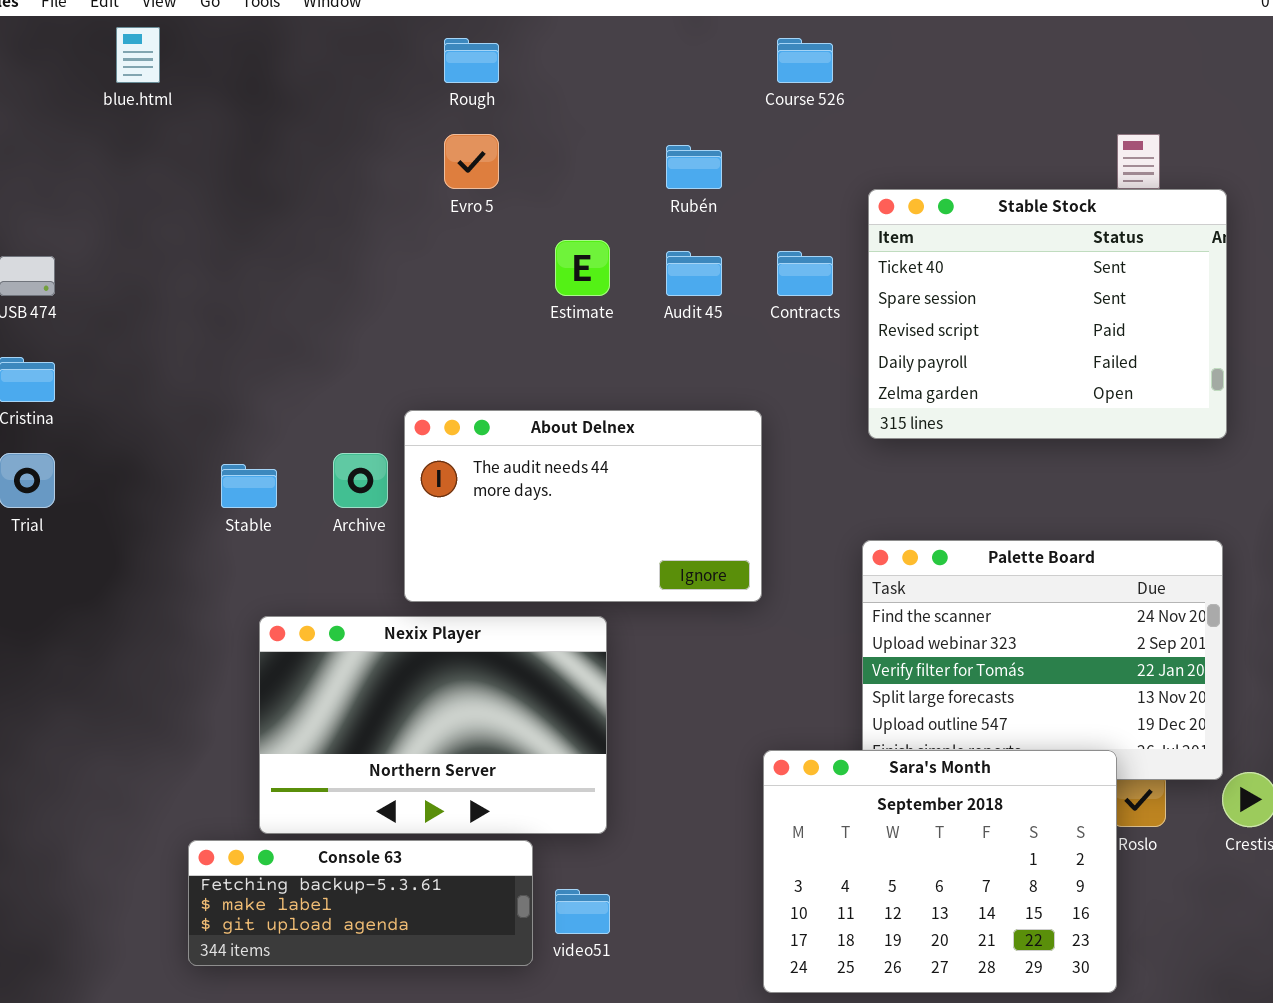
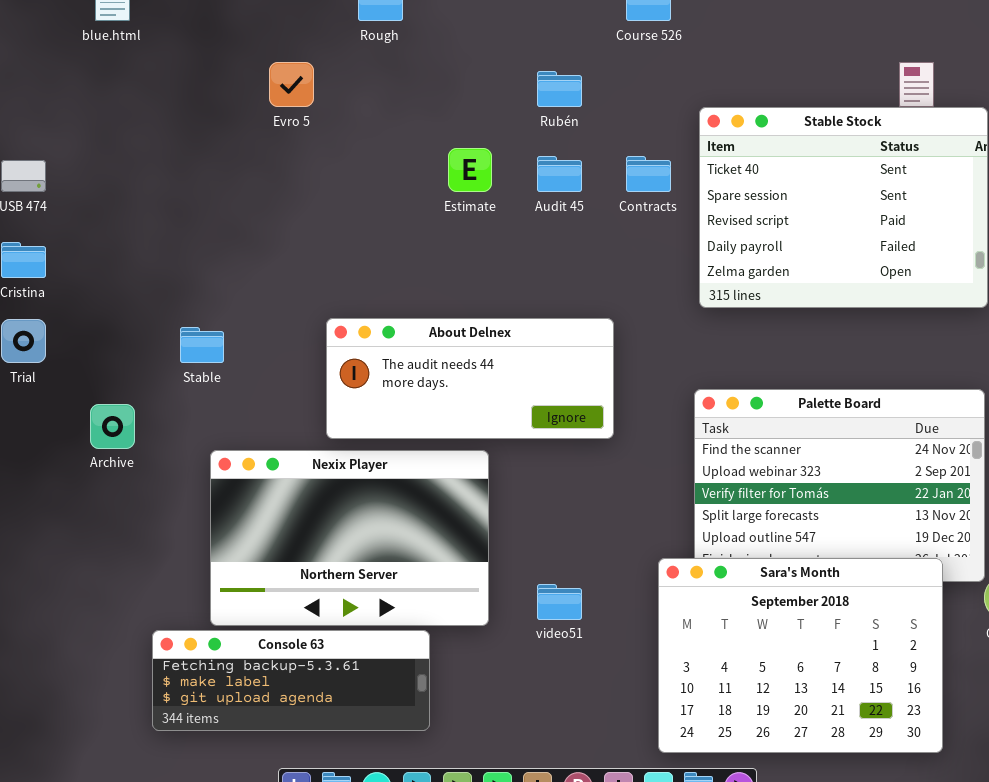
Evro 5: [444,134,499,189] -> [269,62,314,107], moved
About Delnex: [404,410,762,602] -> [326,318,614,439], resized
Archive: [333,453,388,508] -> [90,404,135,449], moved
Sara's Month: [763,750,1117,993] -> [658,558,943,753], moved
video51: [555,889,610,934] -> [537,584,582,620], moved

